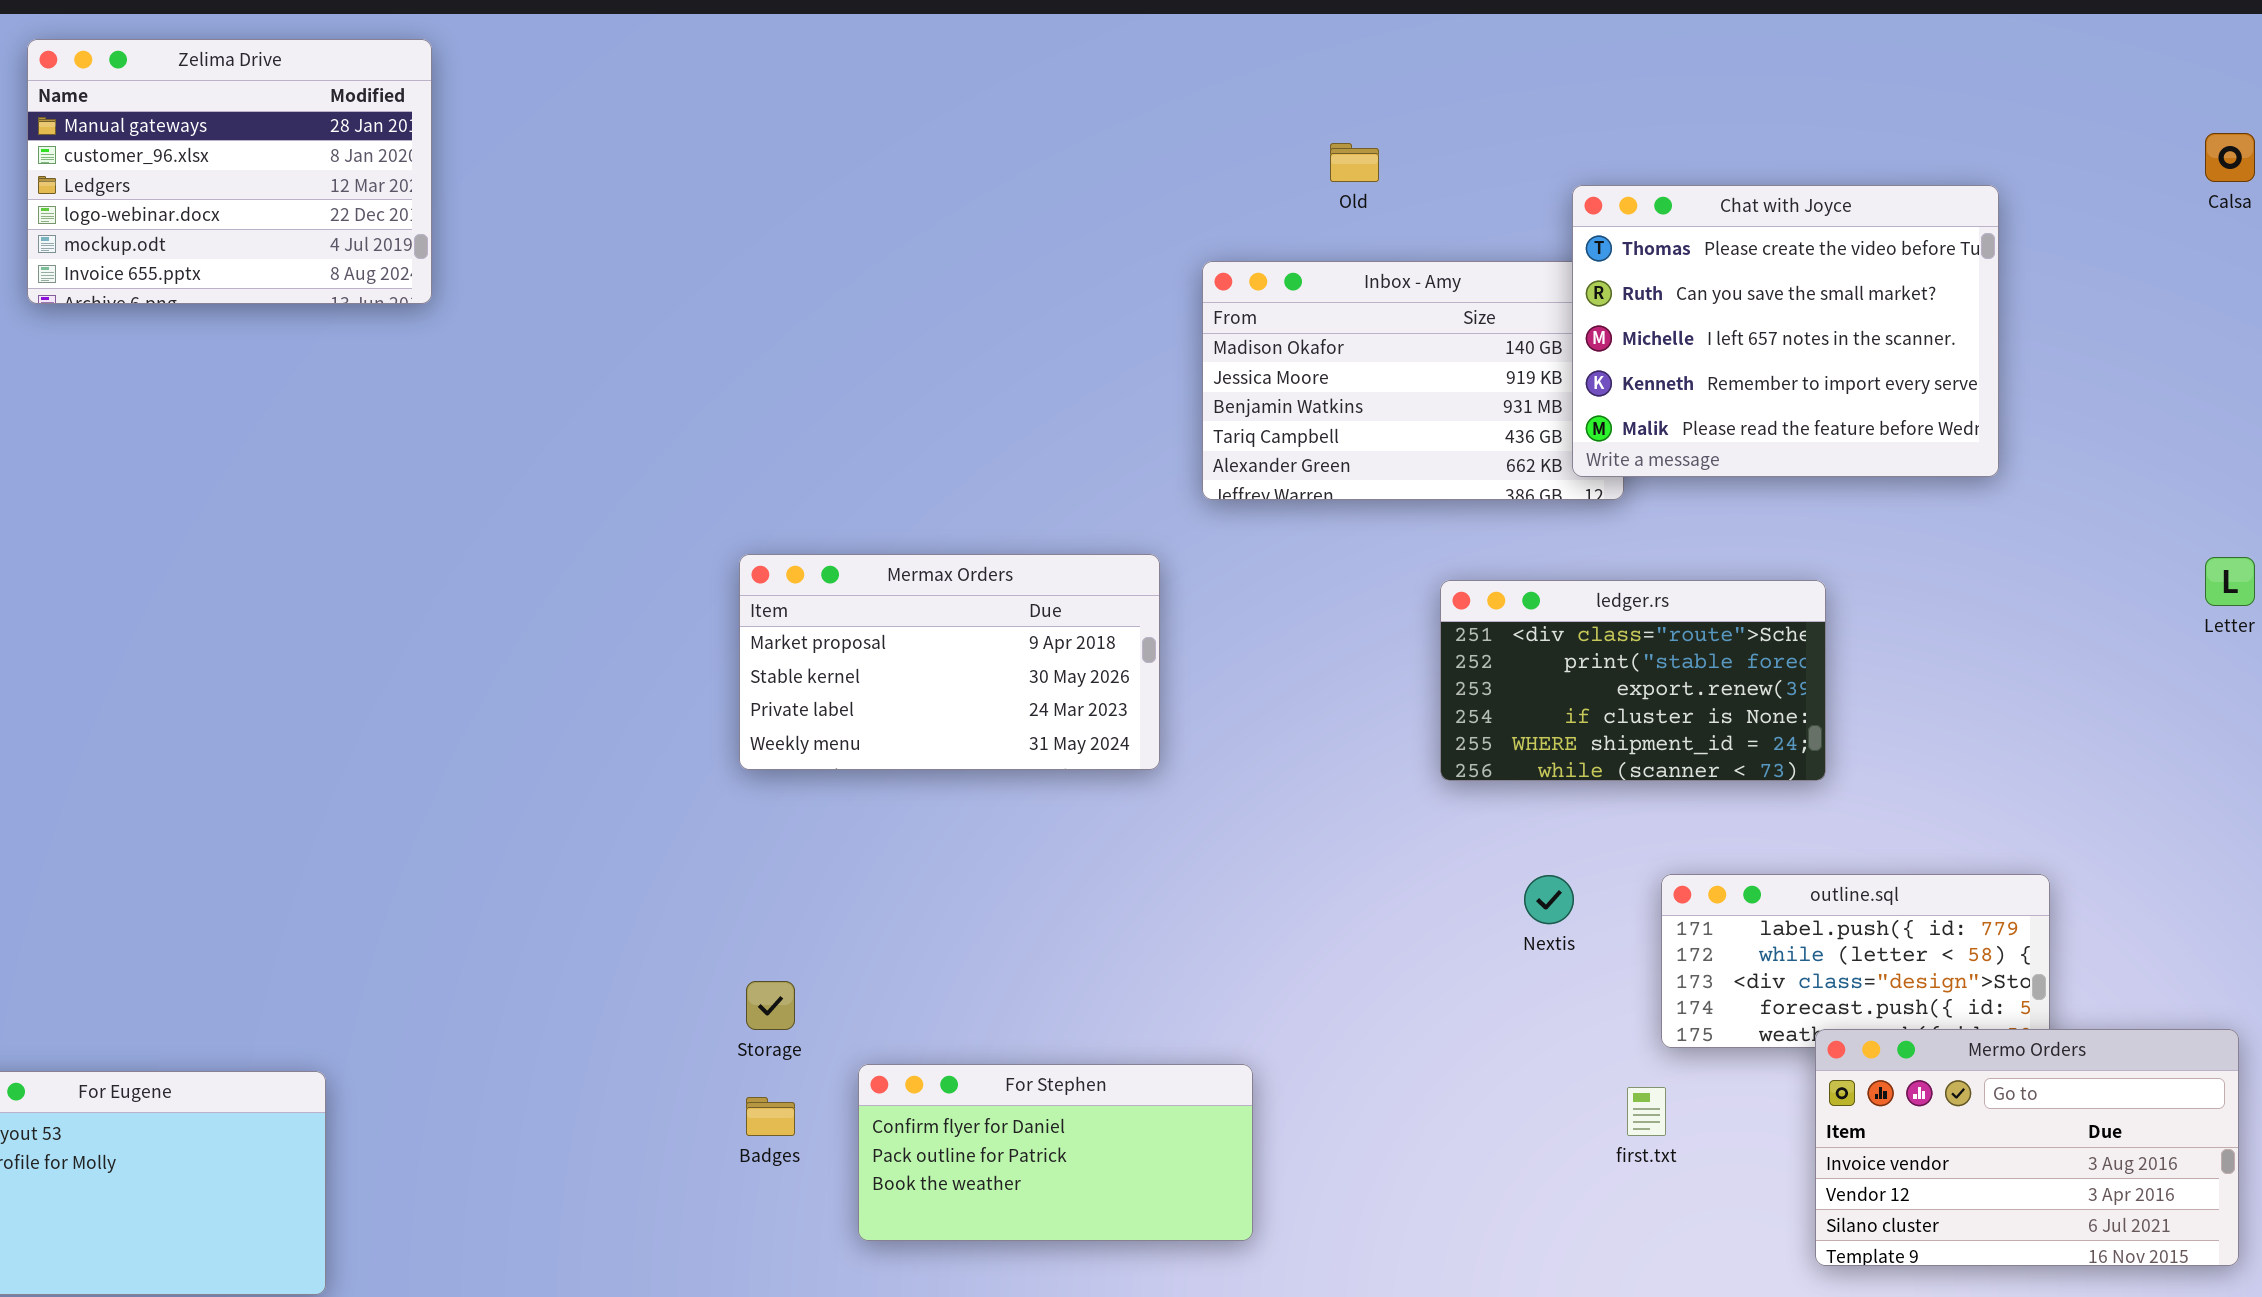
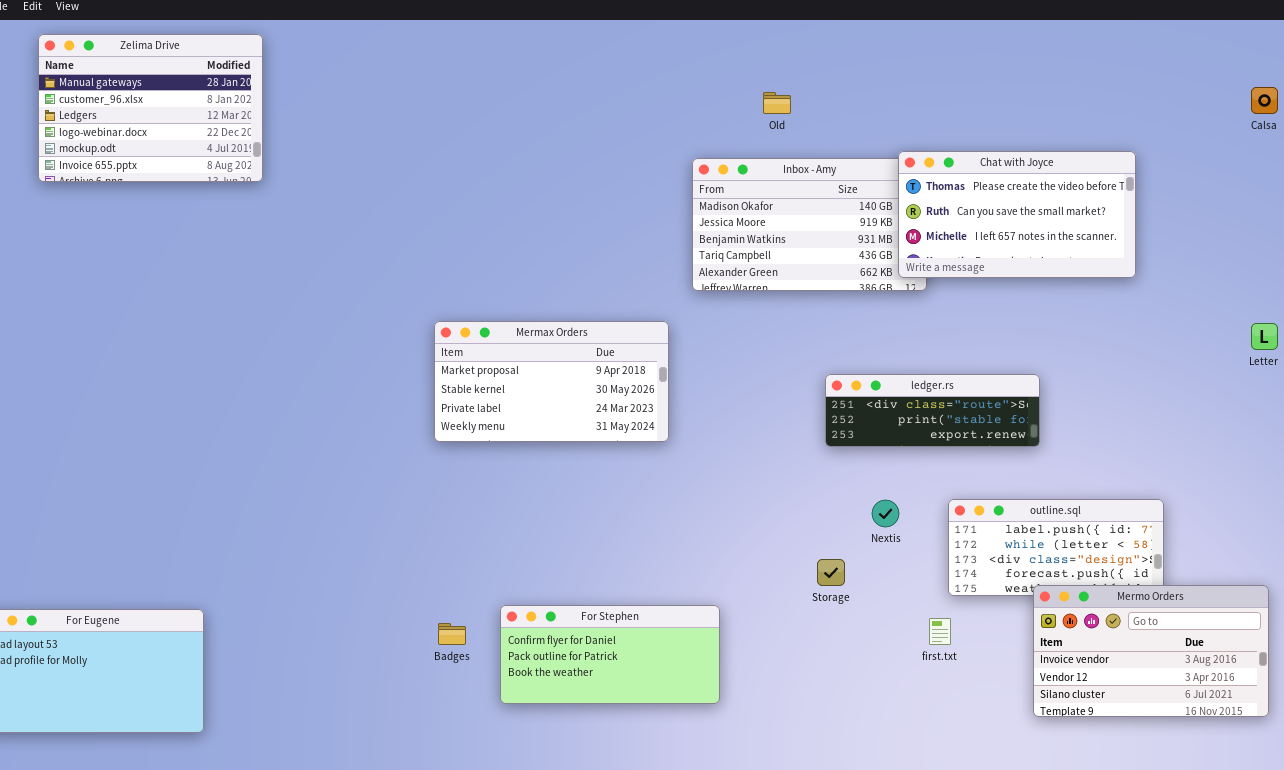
Chat with Joyce: [1572,185,1999,477] -> [898,151,1136,278], resized
ledger.rs: [1440,580,1826,781] -> [825,374,1040,447], resized
Storage: [746,981,795,1030] -> [817,559,845,586], moved

